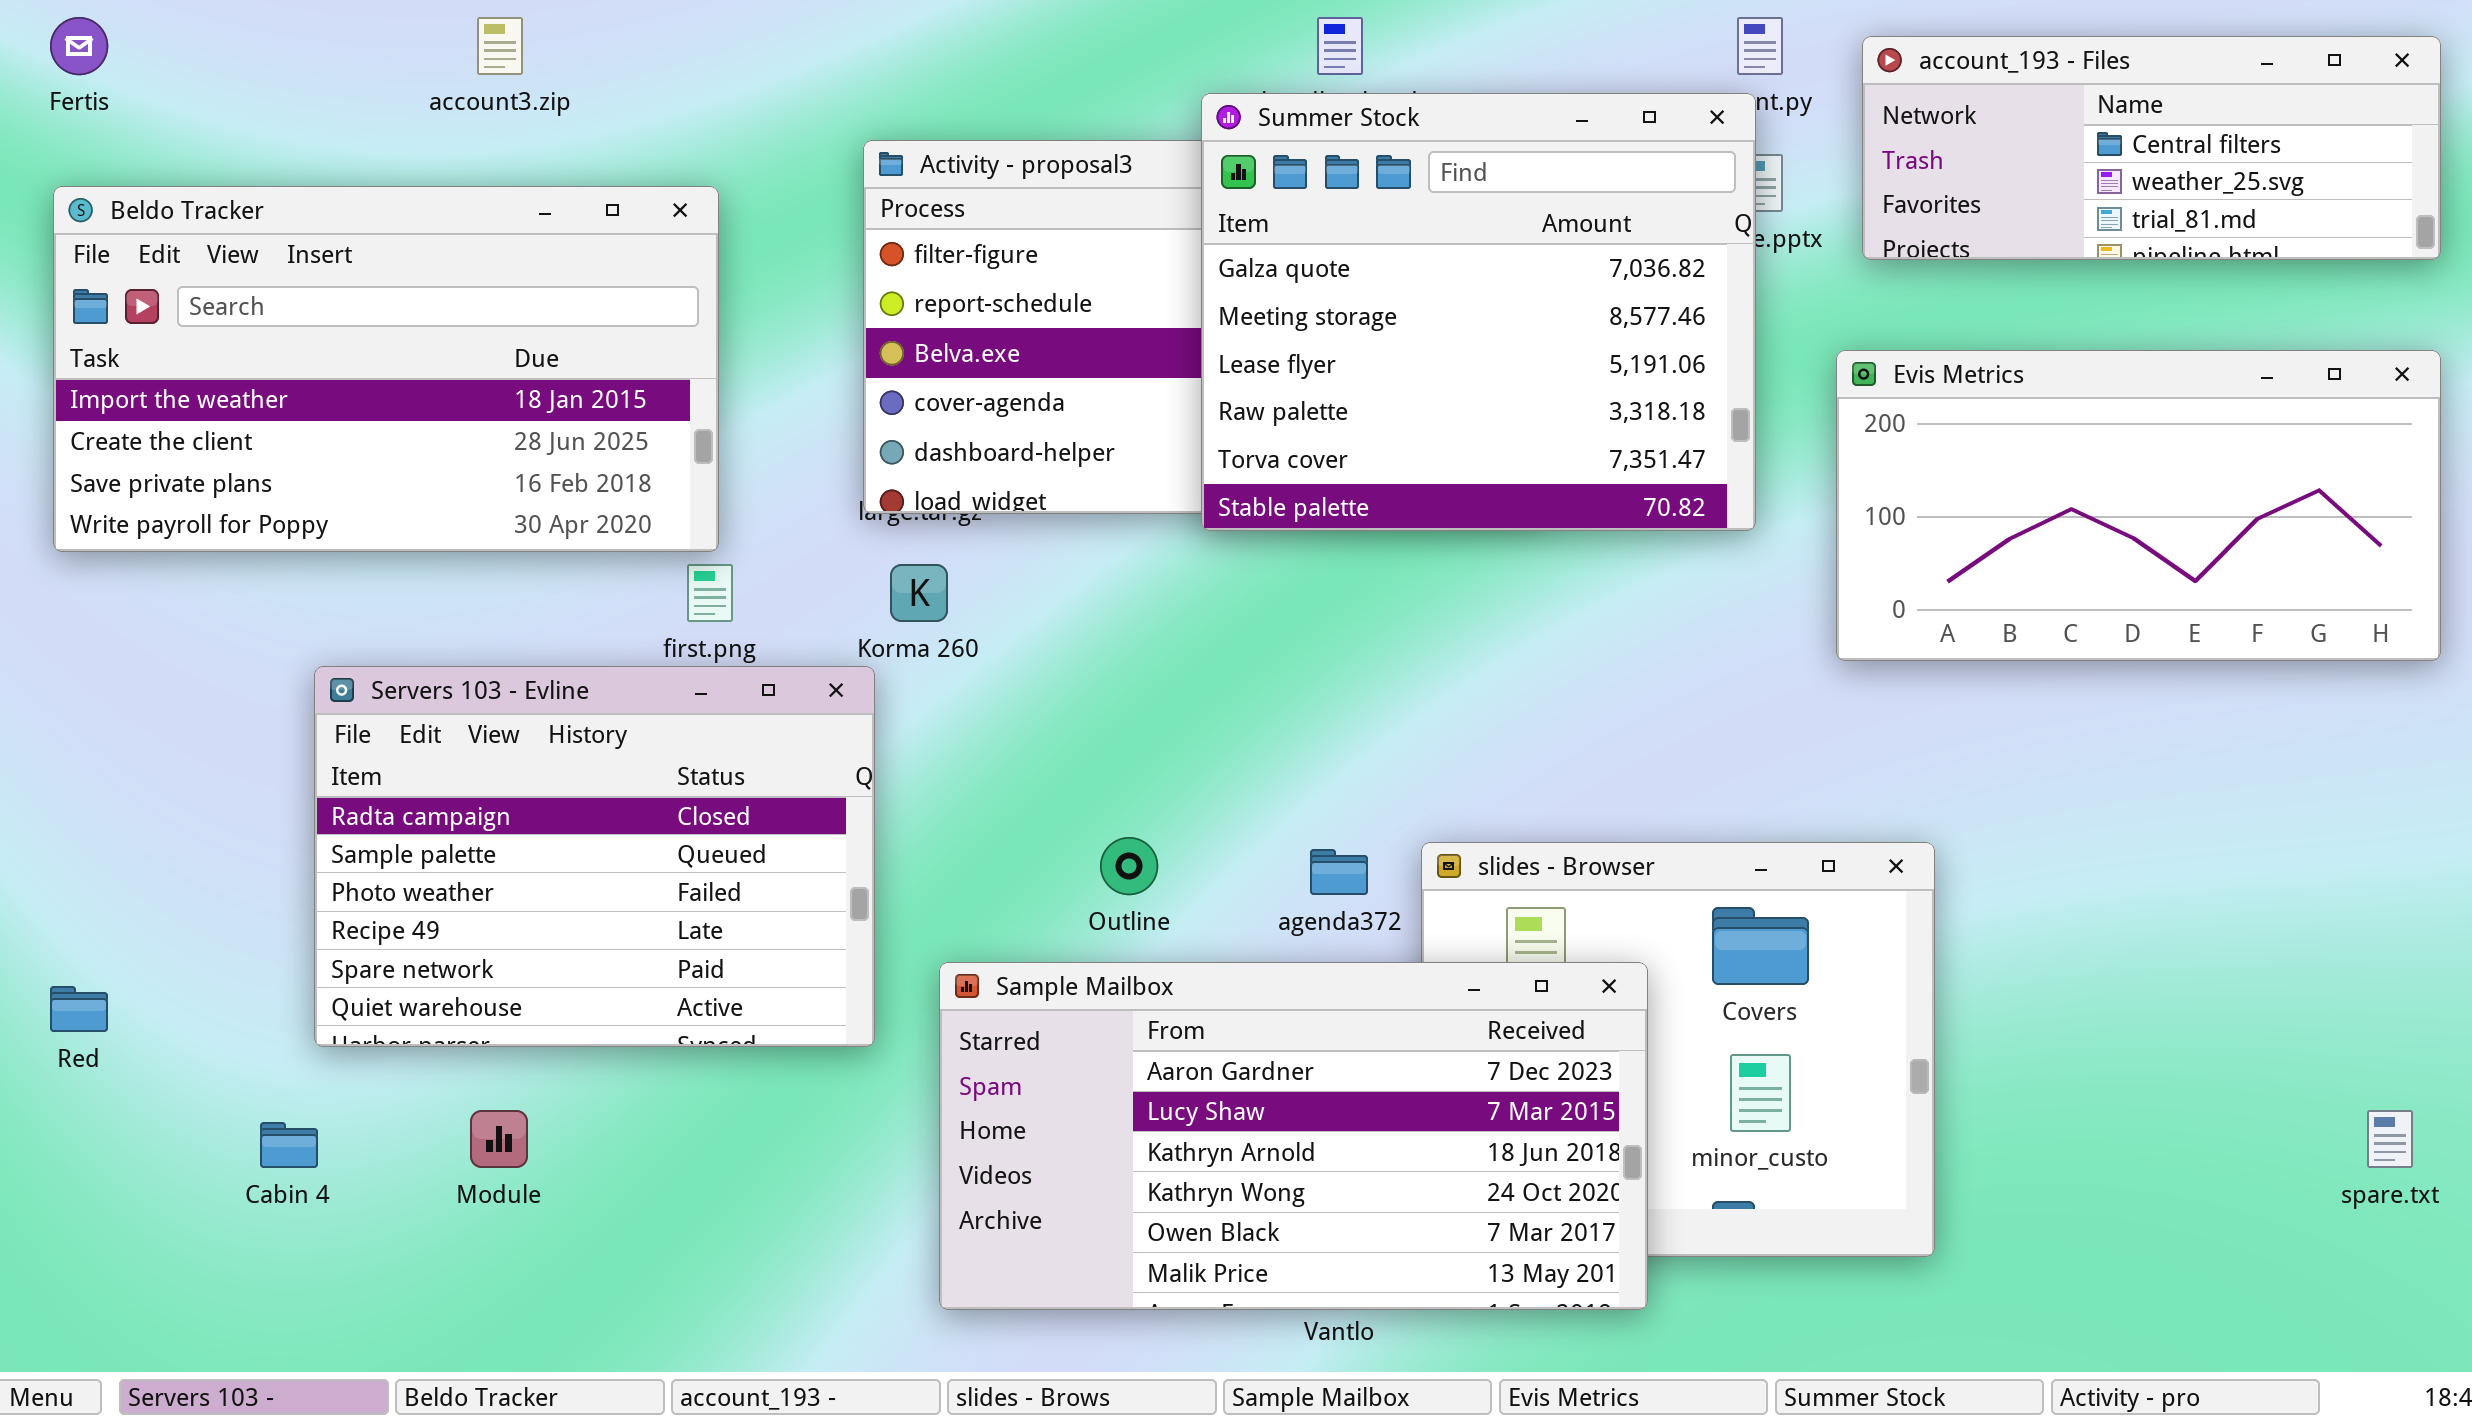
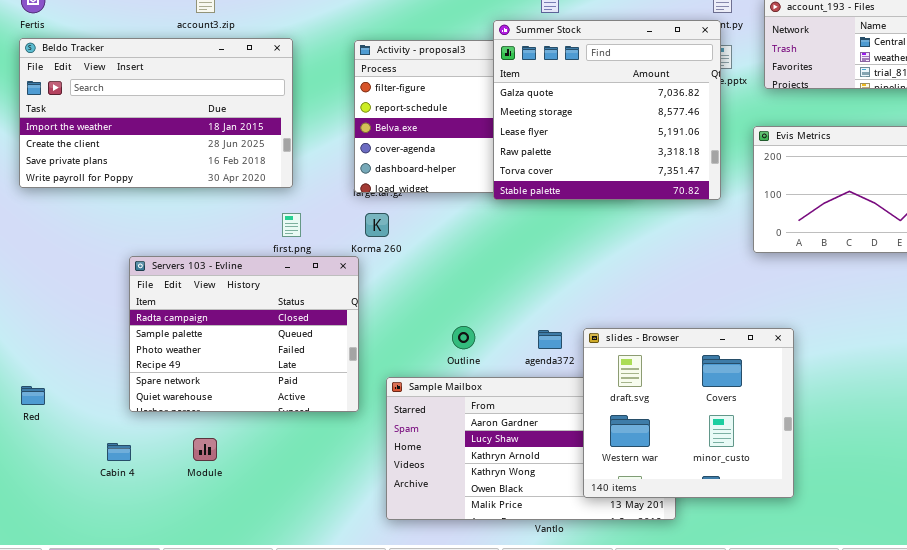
Beldo Tracker: [53,186,719,552] -> [19,38,293,188], moved
slides - Browser: [1421,842,1935,1257] -> [583,328,794,498], raised

